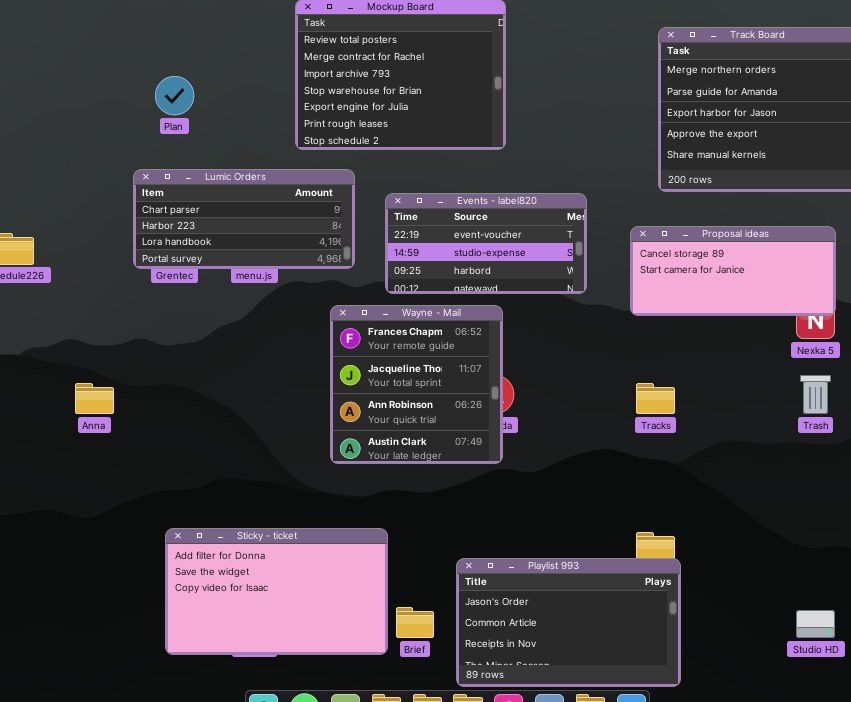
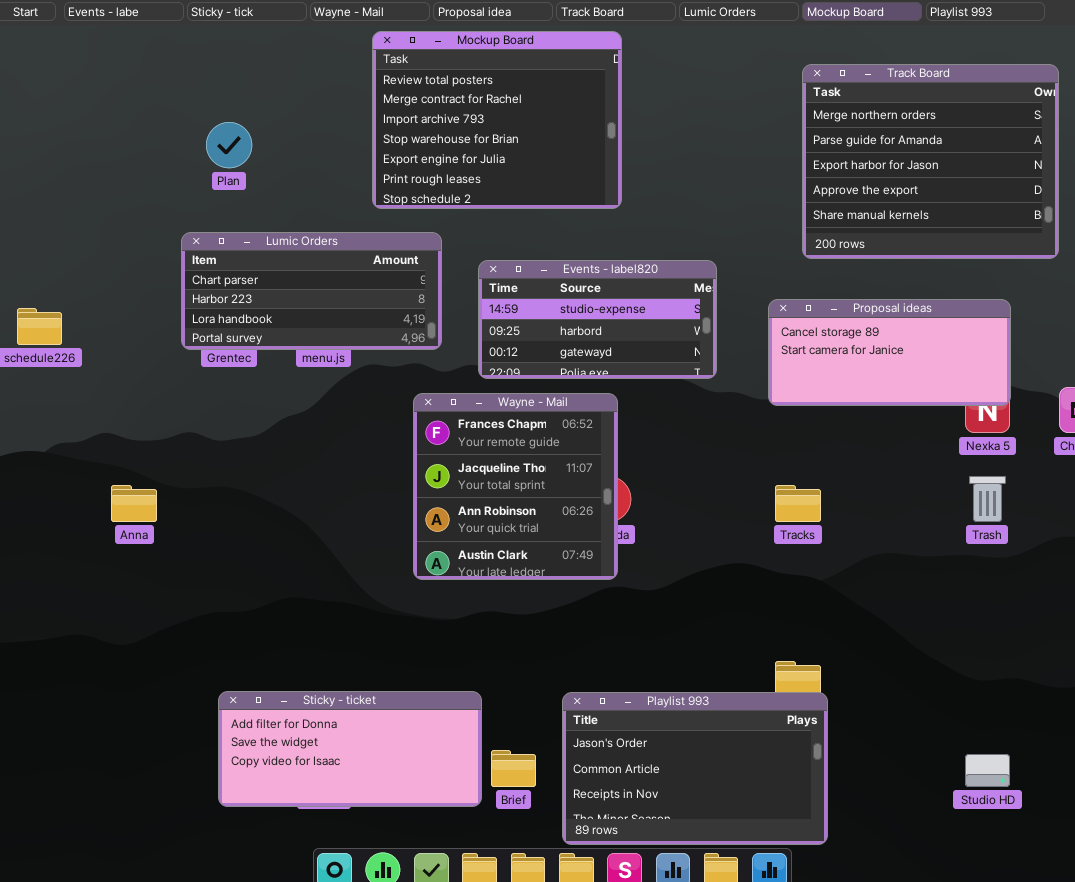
Events - label820: [385,193,587,294] -> [478,260,717,379], scrolled down 1 row
Sticky - ticket: [165,528,388,655] -> [218,691,482,807], resized

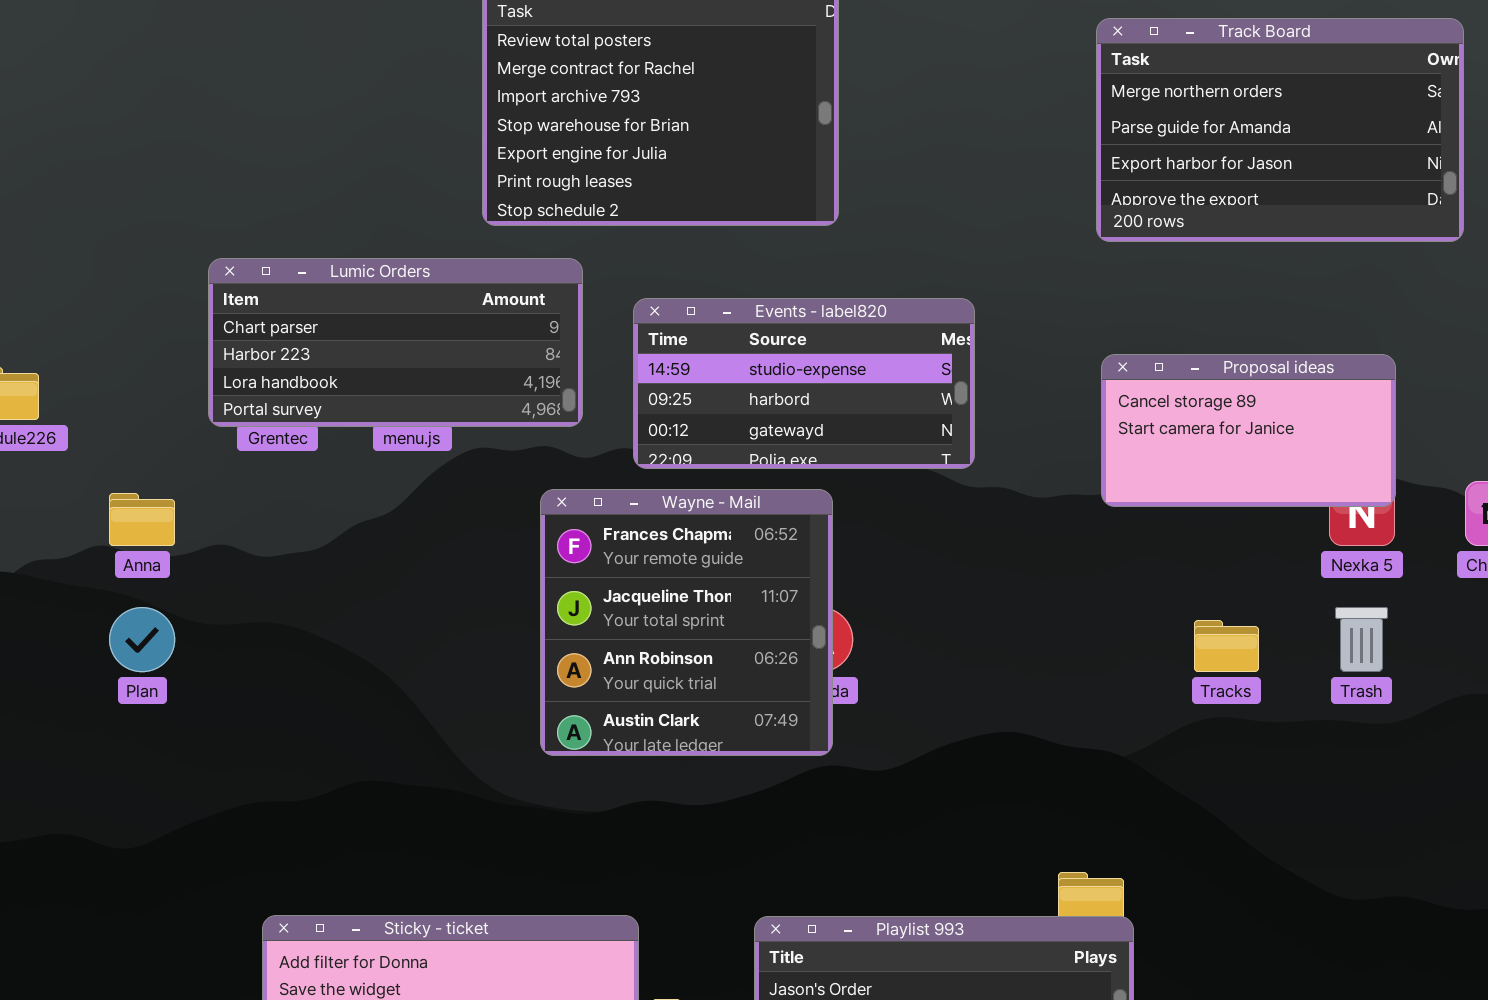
Track Board: [802,64,1059,259] -> [1096,18,1464,242], resized
Plan: [206,122,252,168] -> [109,607,175,672], moved
Proposal ideas: [768,299,1011,406] -> [1101,354,1396,507], resized
Anna: [111,485,157,522] -> [109,493,175,546], moved
Tracks: [775,485,821,522] -> [1194,620,1259,672], moved

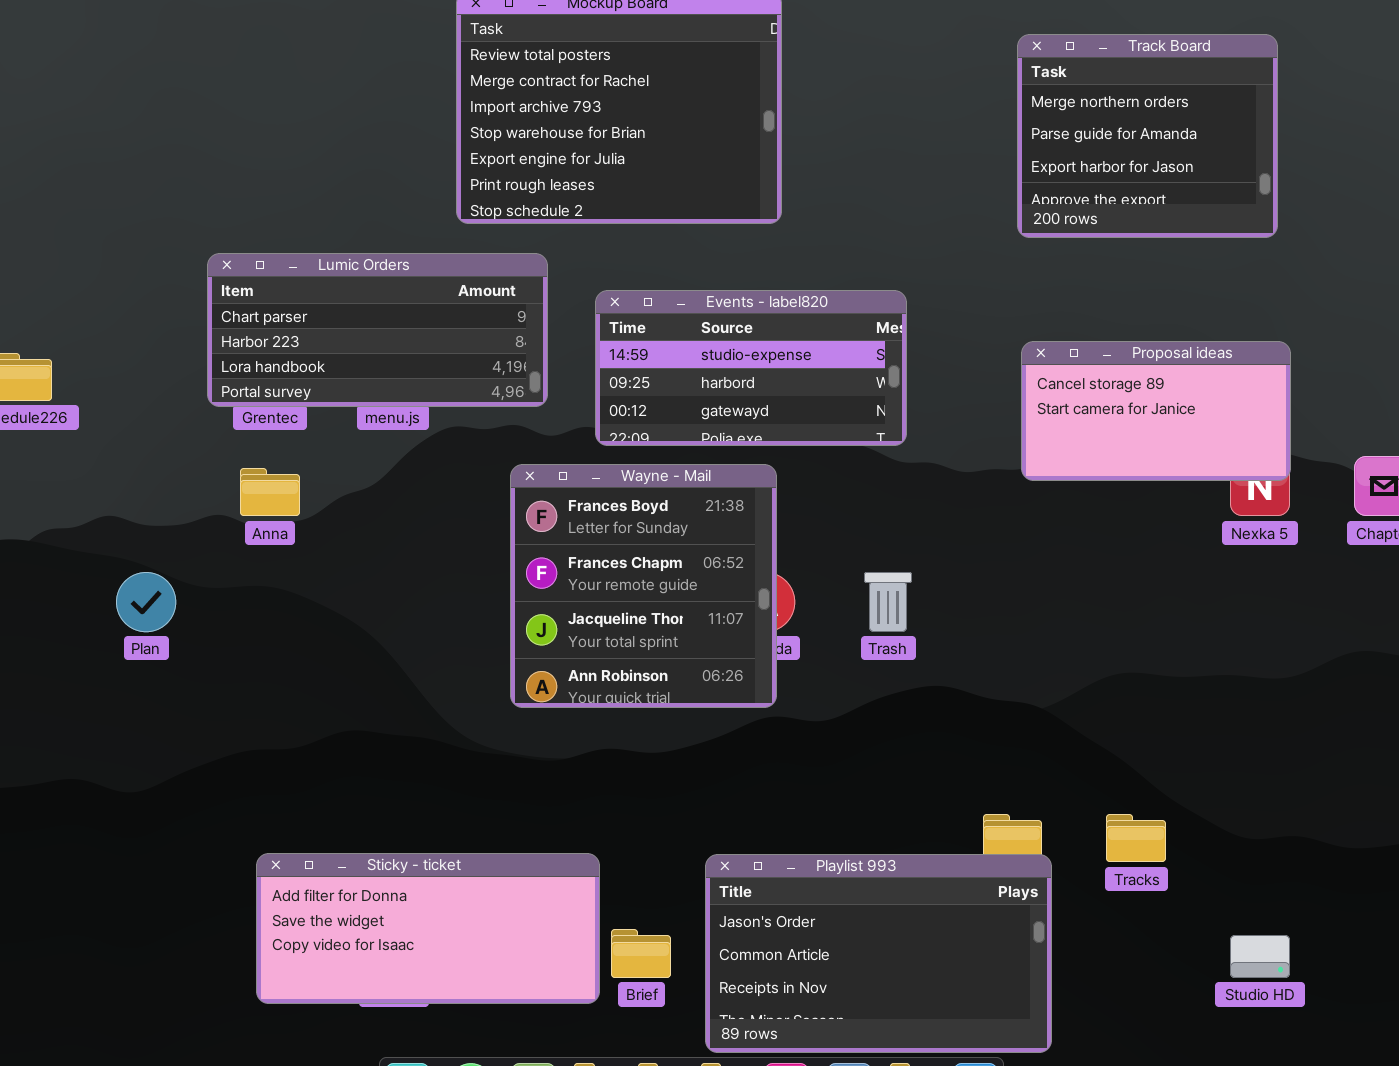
Track Board: [1096,18,1464,242] -> [1017,34,1278,238], resized
Wayne - Mail: [540,489,833,756] -> [510,464,777,708], scrolled up 1 row
Anna: [109,493,175,546] -> [240,468,300,516], moved
Trash: [1335,607,1388,672] -> [864,572,912,632], moved
Tracks: [1194,620,1259,672] -> [1106,814,1166,862], moved

